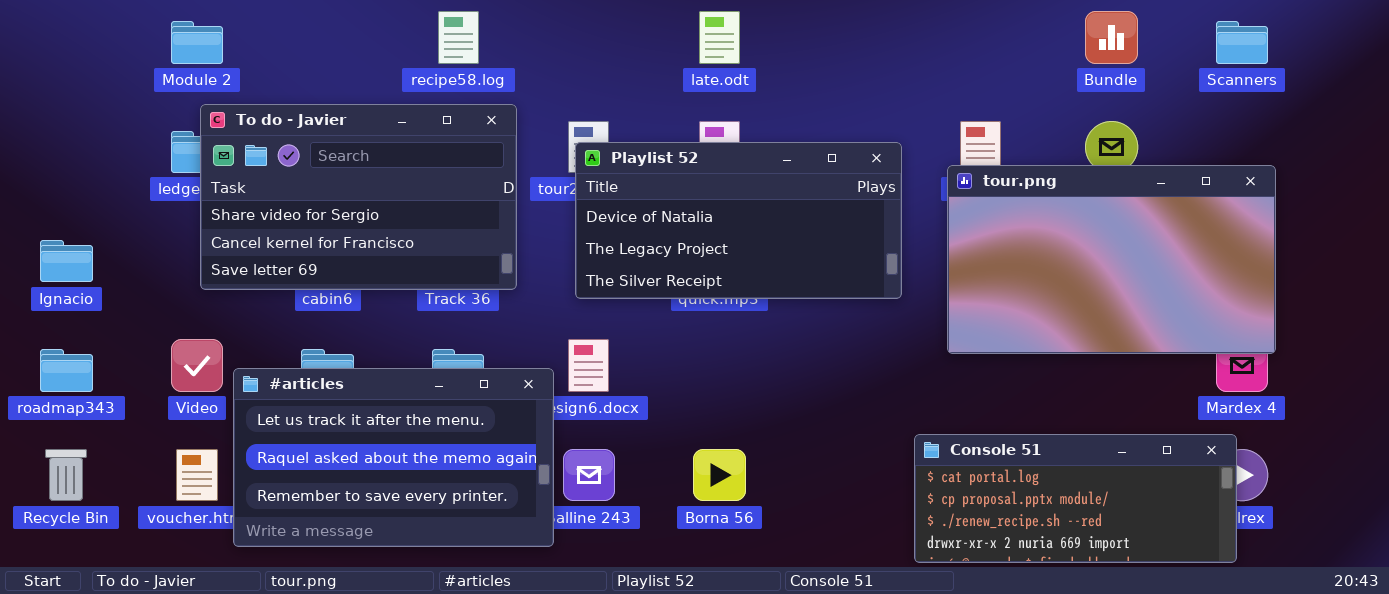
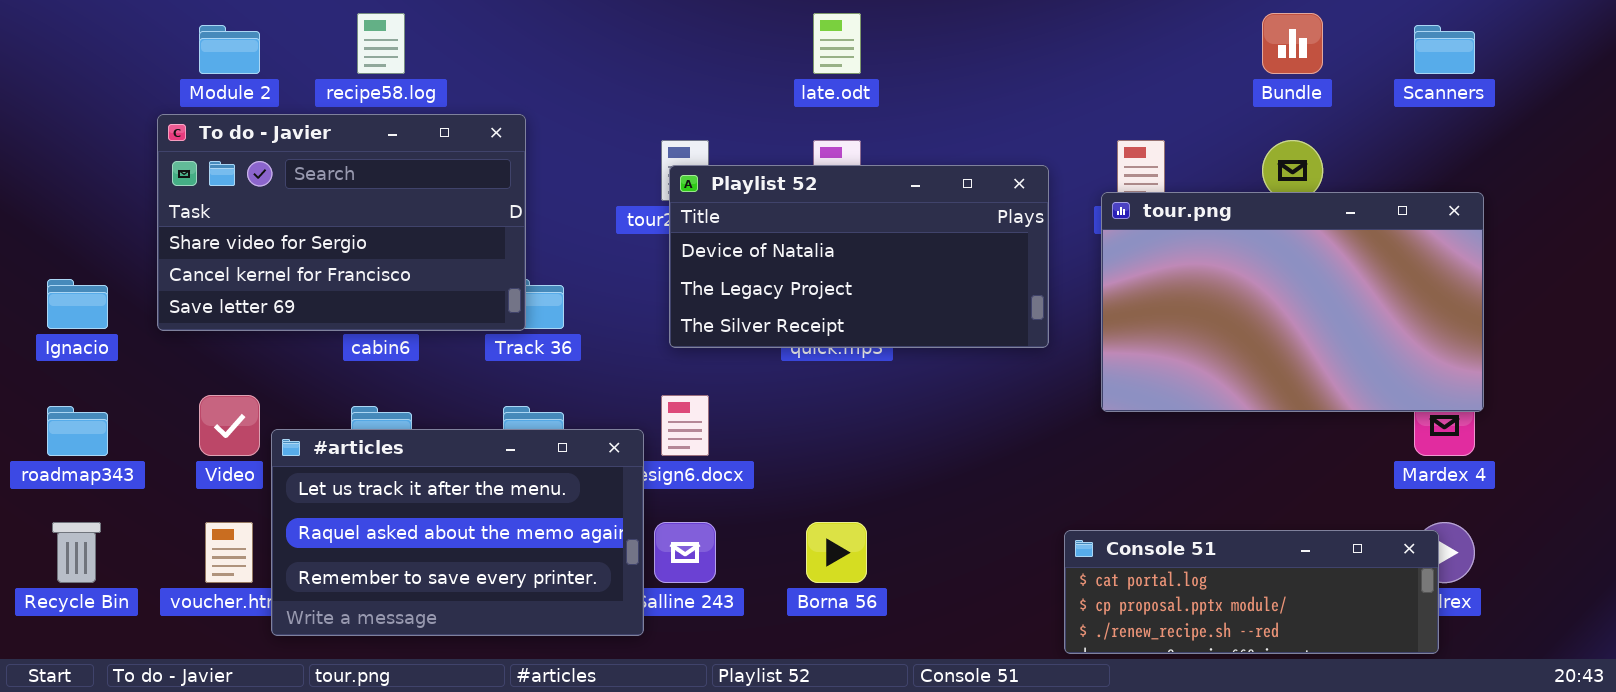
recipe58.log: [438,11,479,64] -> [357,13,405,74], moved
To do - Javier: [200,104,517,290] -> [157,114,526,331], moved
Console 51: [914,434,1237,563] -> [1064,530,1439,654], resized

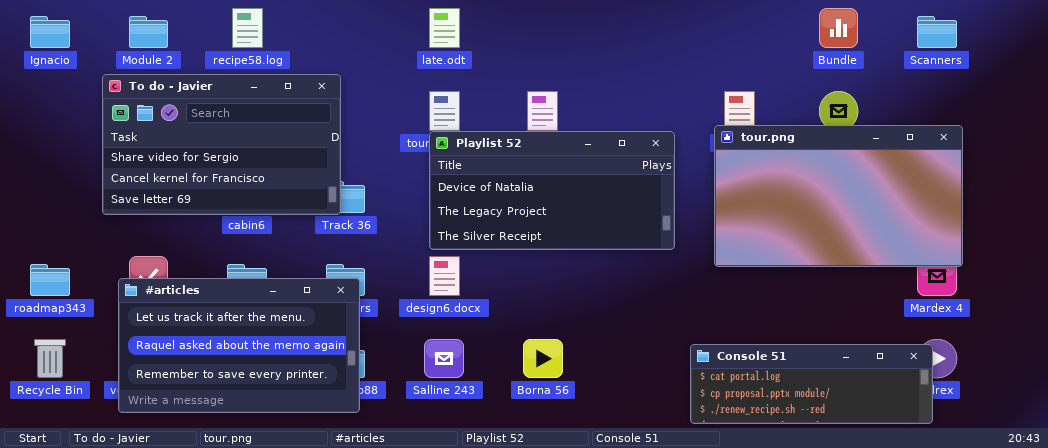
late.odt: [813,13,861,74] -> [429,8,460,48], moved
Playlist 52: [669,165,1049,348] -> [429,131,675,250], moved
Ignacio: [47,279,108,329] -> [30,16,70,48], moved
#articles: [271,429,644,636] -> [118,278,360,413], moved

